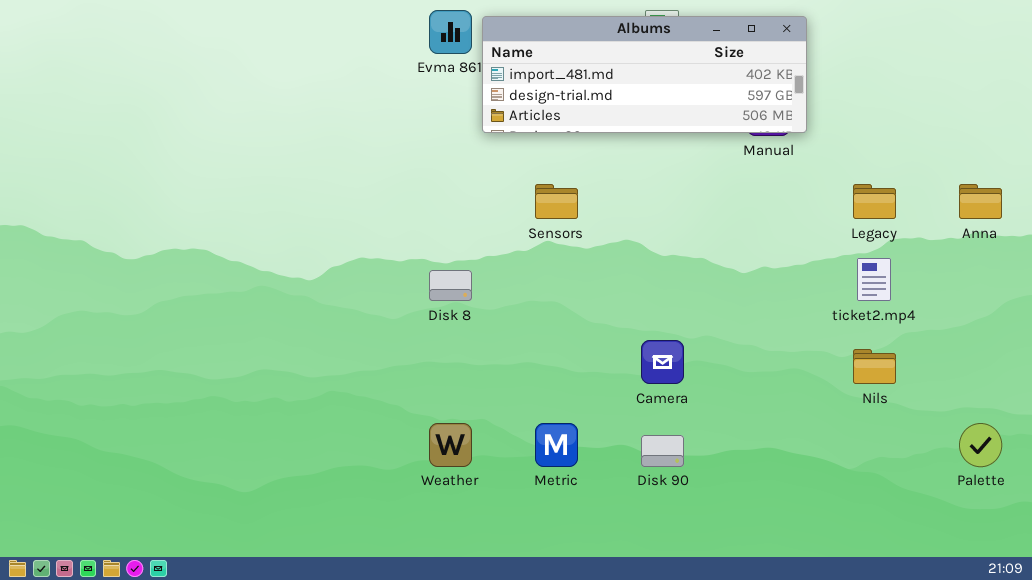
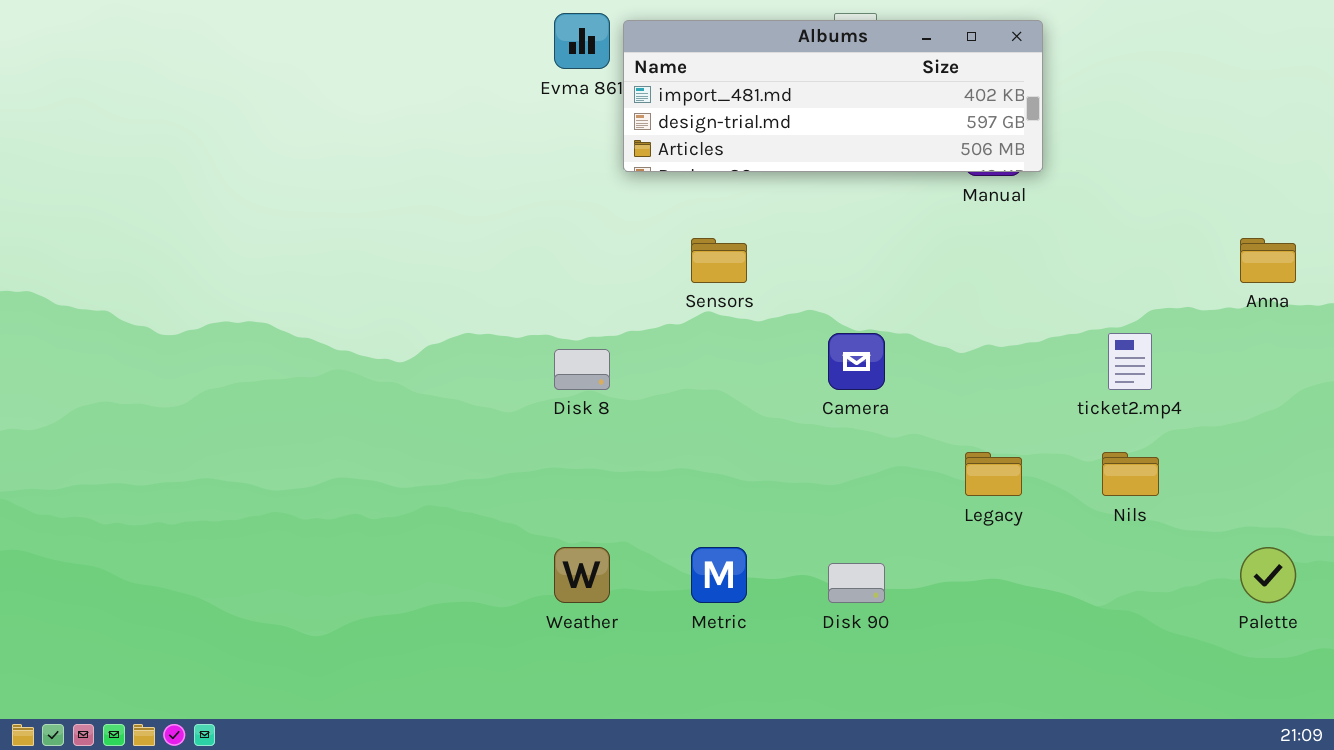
Legacy: [853,184,896,219] -> [965,452,1022,496], moved
Camera: [641,340,684,384] -> [828,333,885,390], moved

